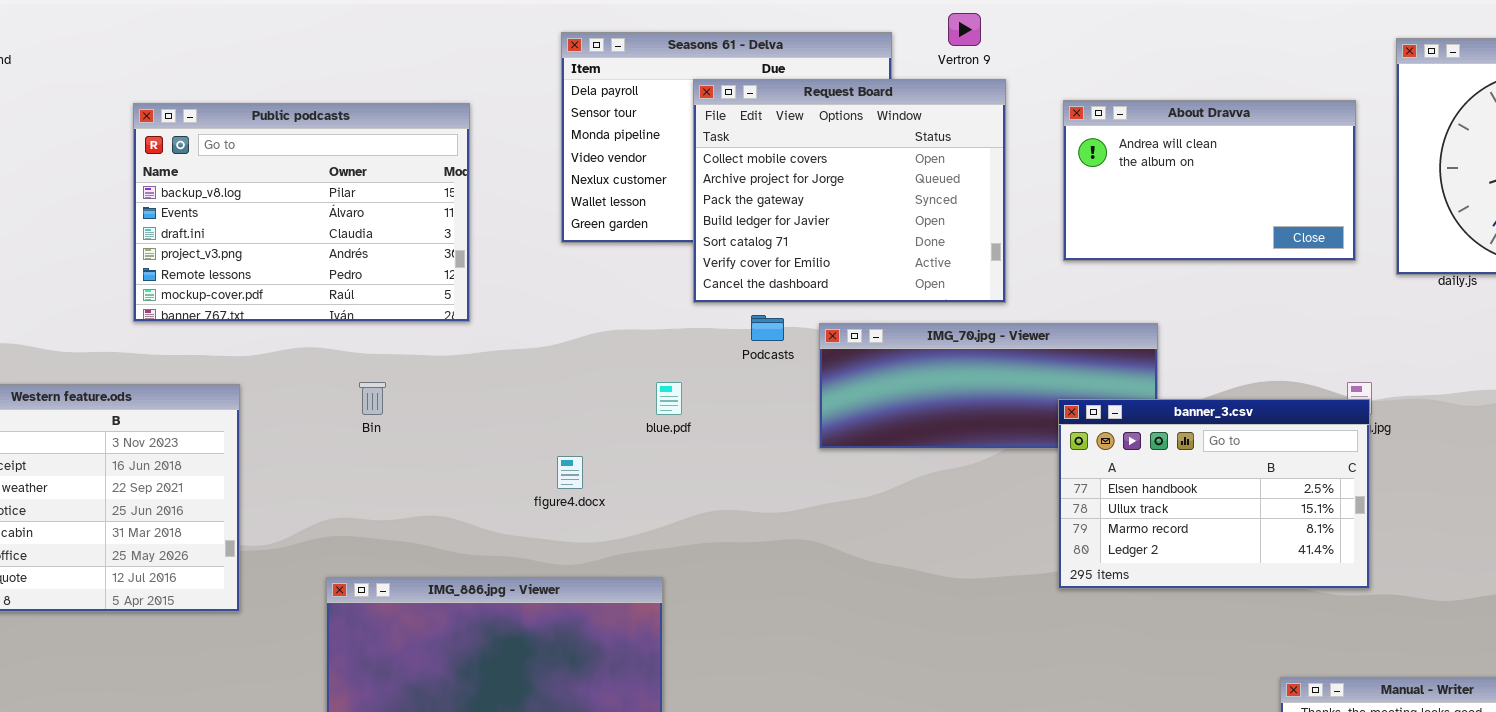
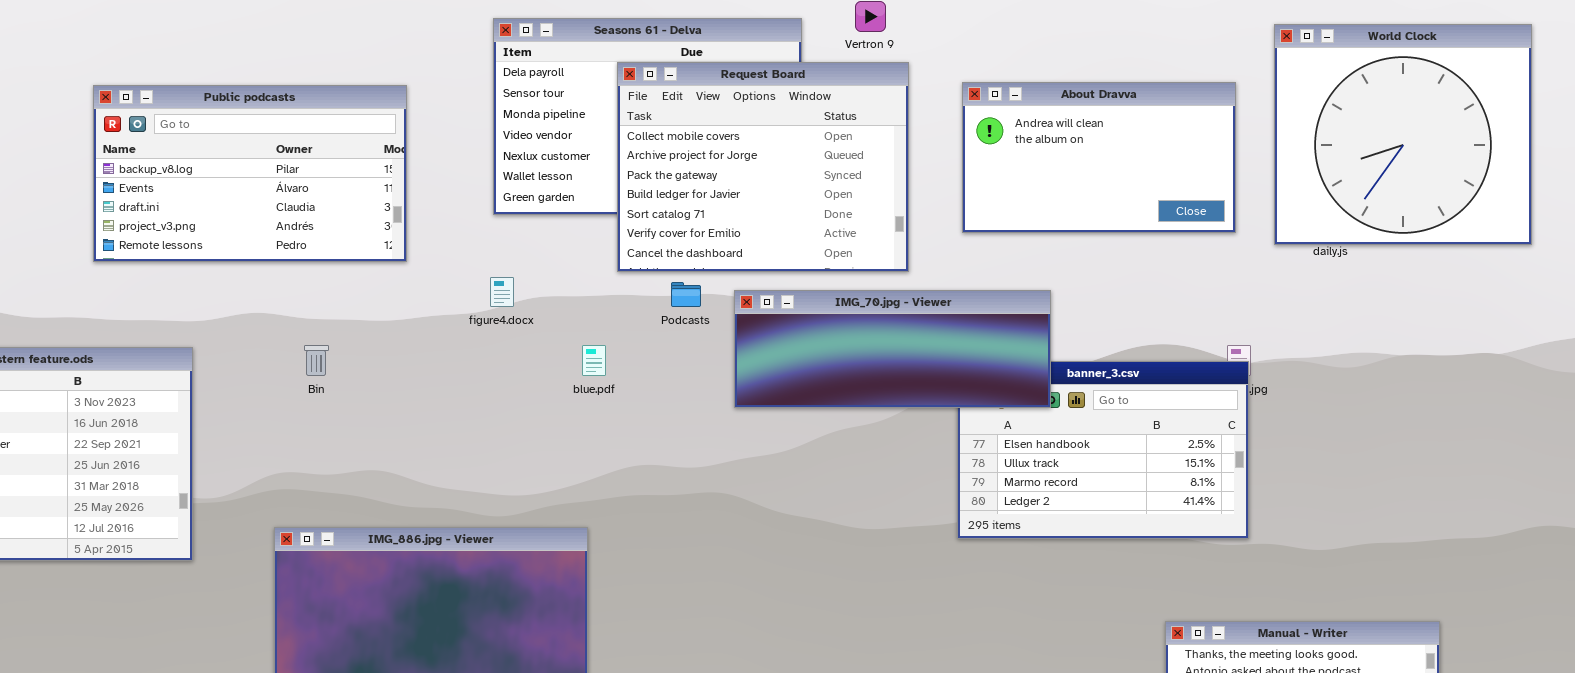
Public podcasts: [133,103,470,322] -> [93,85,407,262], resized
IMG_70.jpg - Viewer: [819,323,1158,449] -> [734,290,1051,408], raised
figure4.docx: [557,456,583,489] -> [490,277,514,307], moved

